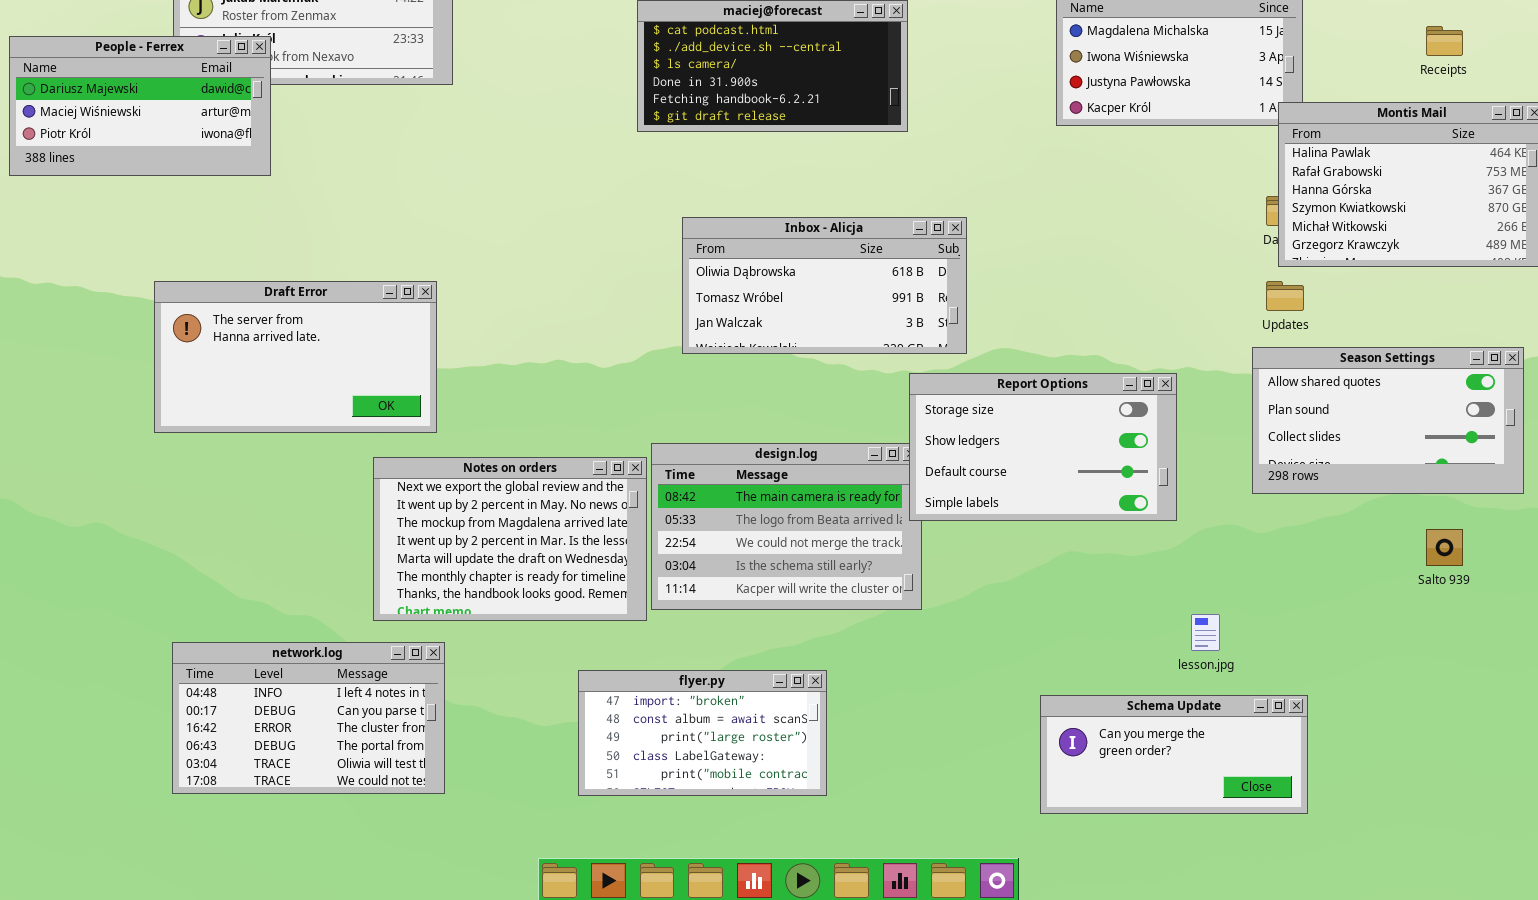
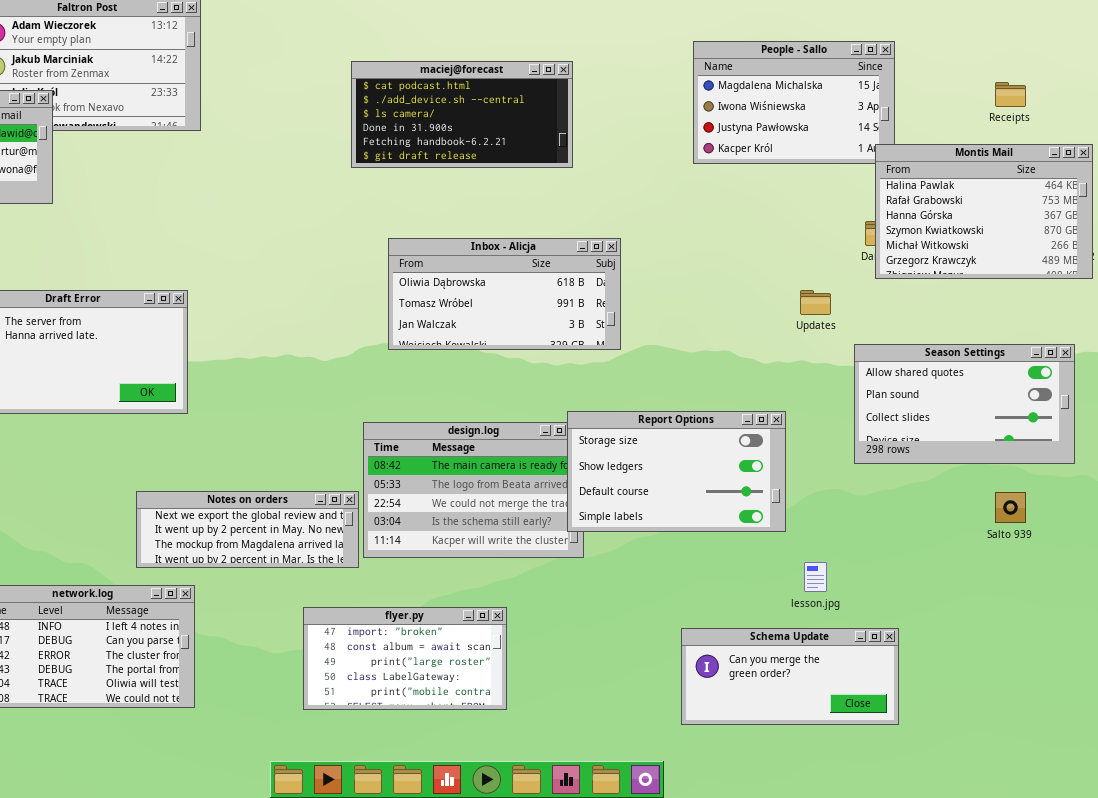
Updates: [1266,281,1304,311] -> [800,290,831,315], moved
Report Options: [909,373,1177,521] -> [567,411,786,532], moved
Notes on orders: [373,457,647,621] -> [136,491,359,568], resized

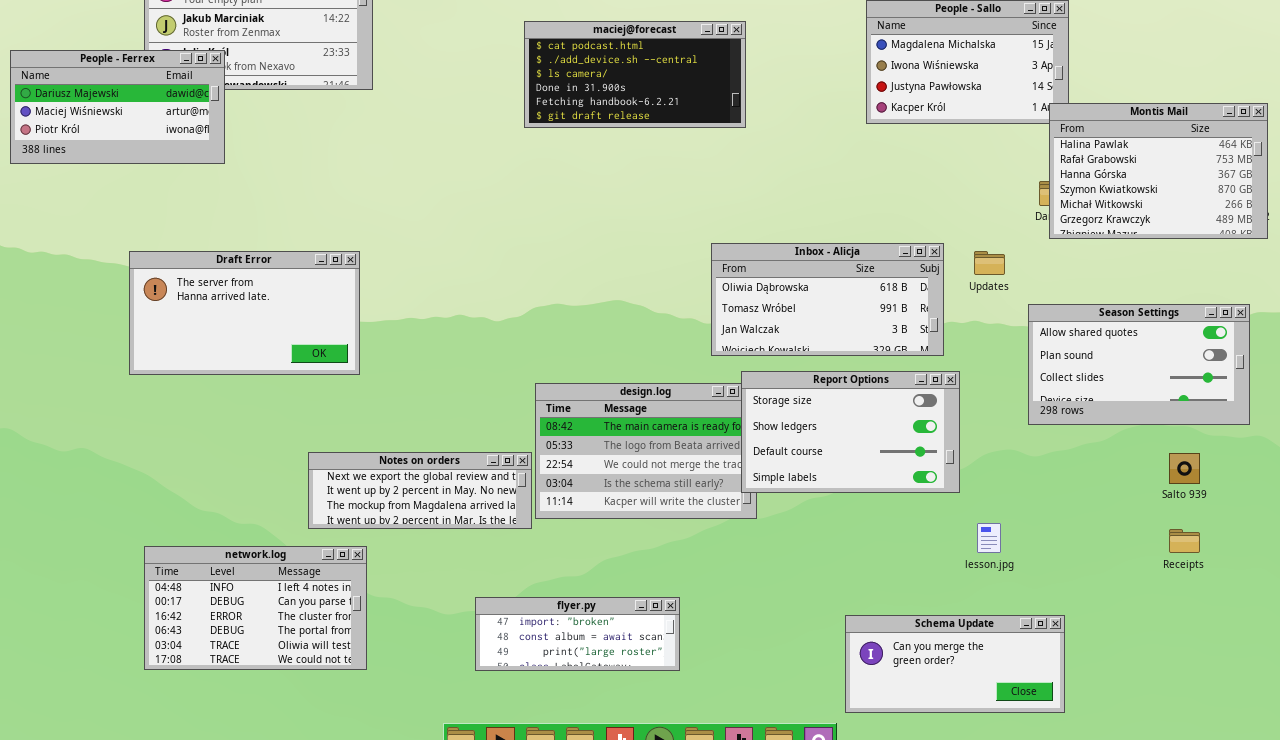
Receipts: [995,82,1026,107] -> [1169,529,1200,553], moved
Inbox - Alicja: [388,238,621,350] -> [711,243,944,356], moved
flyer.py: [303,607,507,710] -> [475,597,680,671], resized
Schema Update: [681,628,899,725] -> [845,615,1065,713], moved

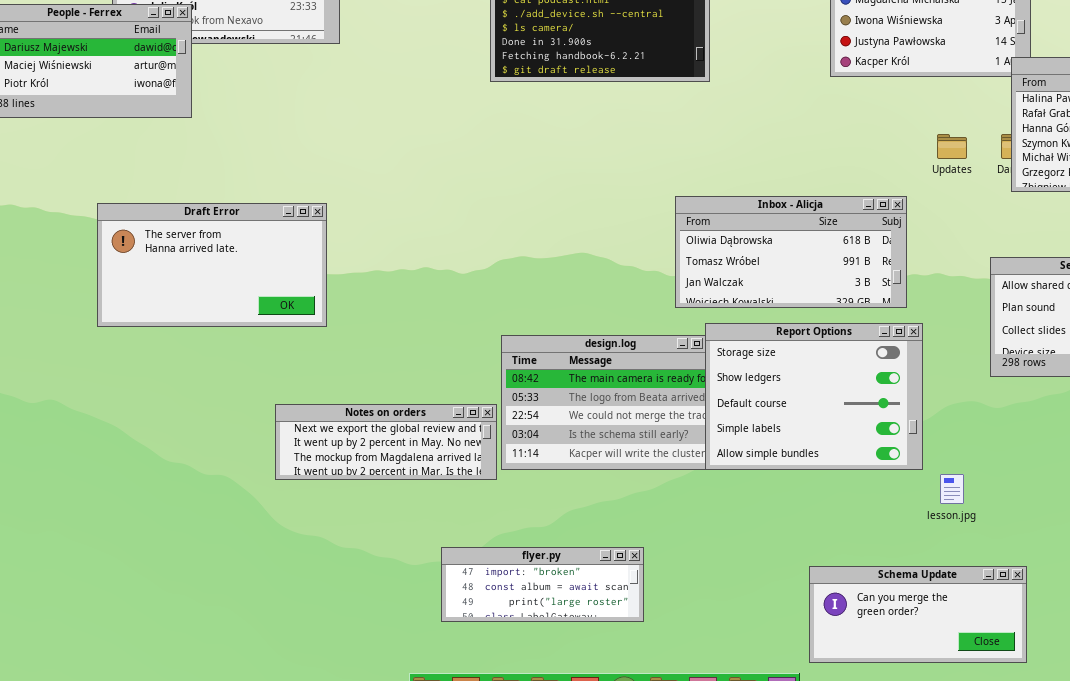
Updates: [974,251,1005,275] -> [937,134,967,159], moved
Report Options: [741,371,960,493] -> [705,323,923,470], resized
network.log: [144,546,367,670] -> none, closed

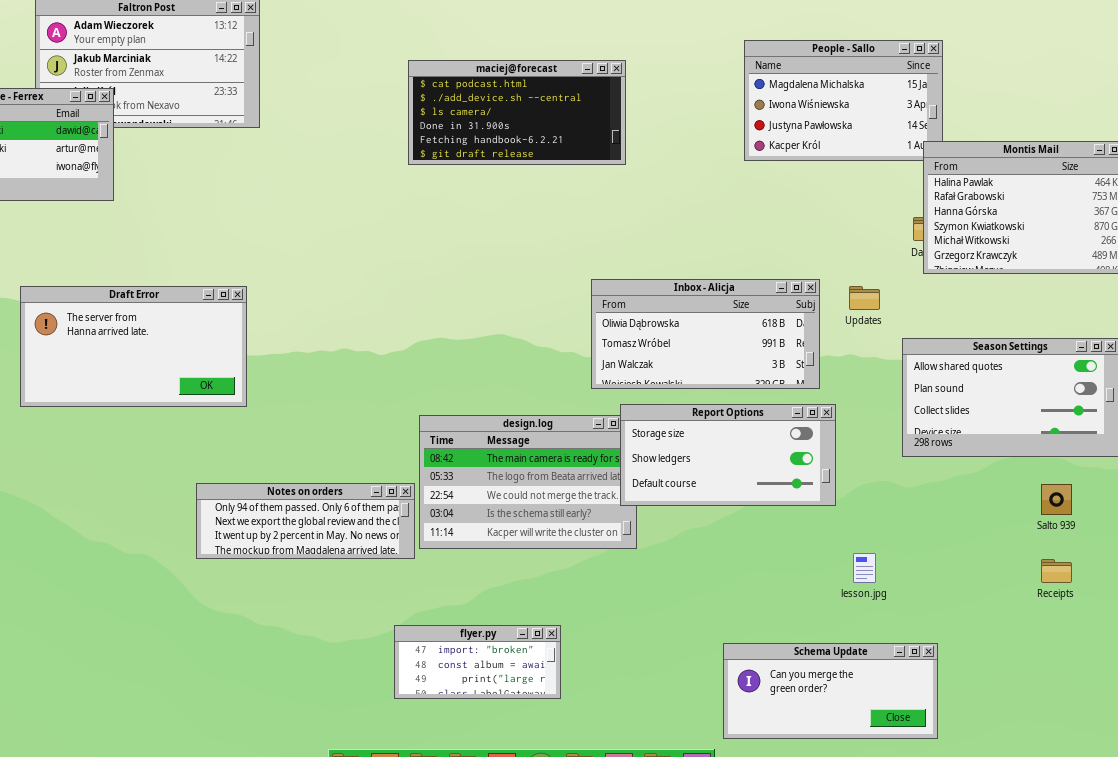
Updates: [937,134,967,159] -> [849,286,880,310], moved
Report Options: [705,323,923,470] -> [620,404,836,506], resized
Notes on orders: [275,404,497,480] -> [196,483,415,559], scrolled up 1 row
flyer.py: [441,547,644,622] -> [394,625,561,699], resized

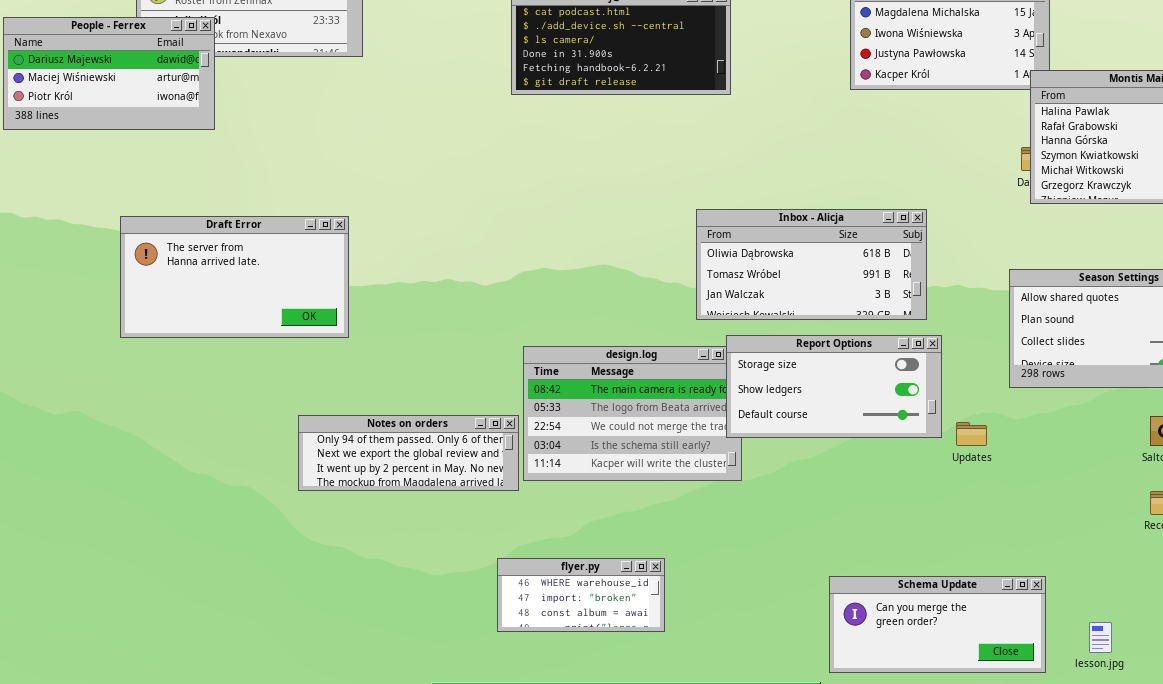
Updates: [849,286,880,310] -> [956,422,987,446], moved
lesson.jpg: [853,553,876,583] -> [1089,622,1112,653], moved
flyer.py: [394,625,561,699] -> [497,558,665,632], scrolled up 1 row

